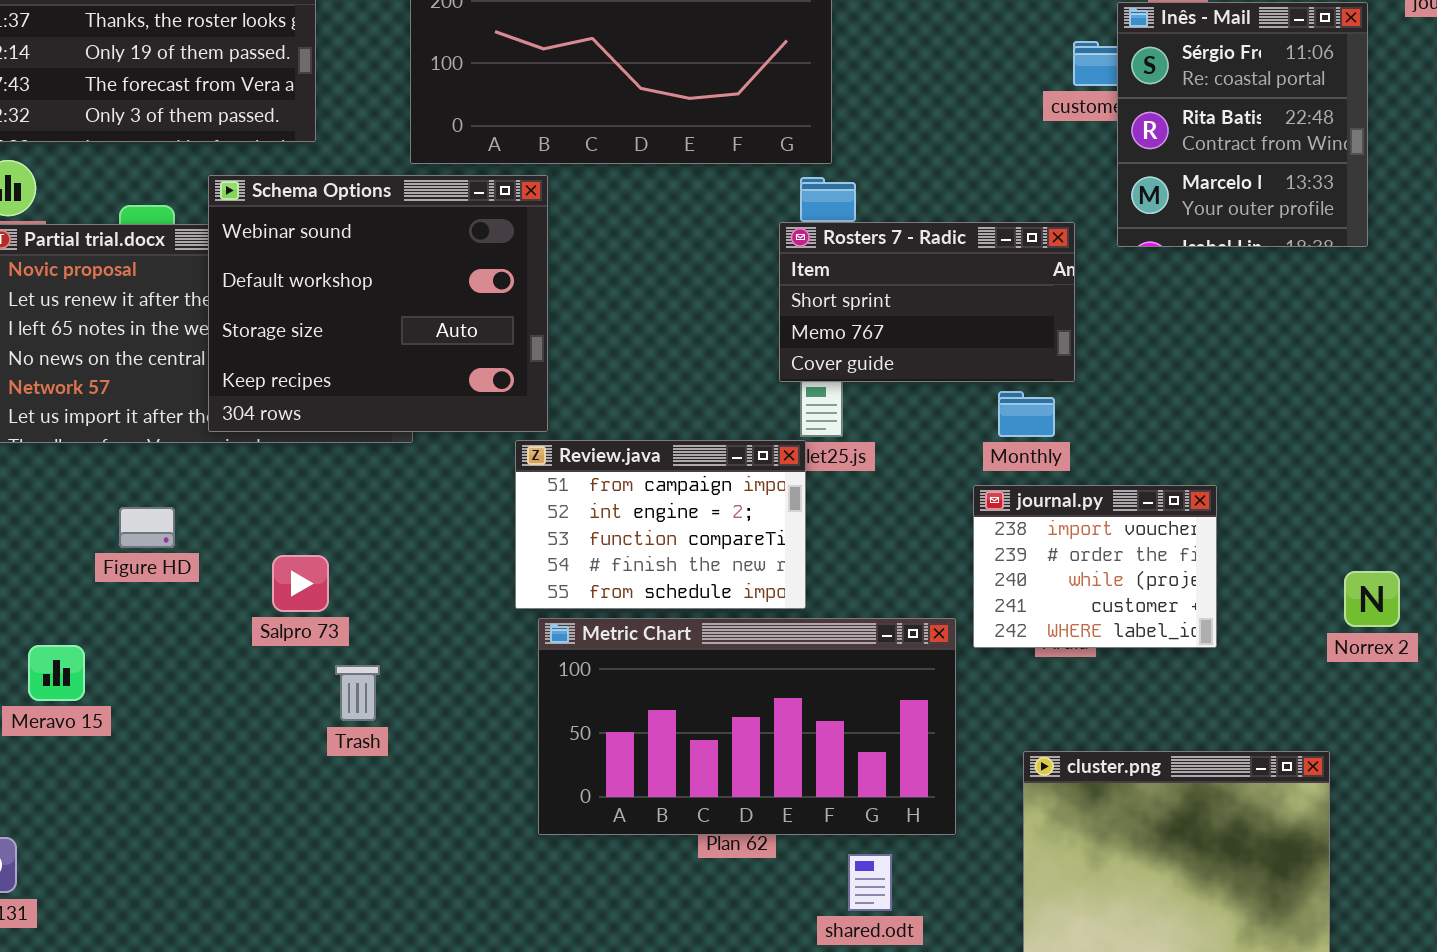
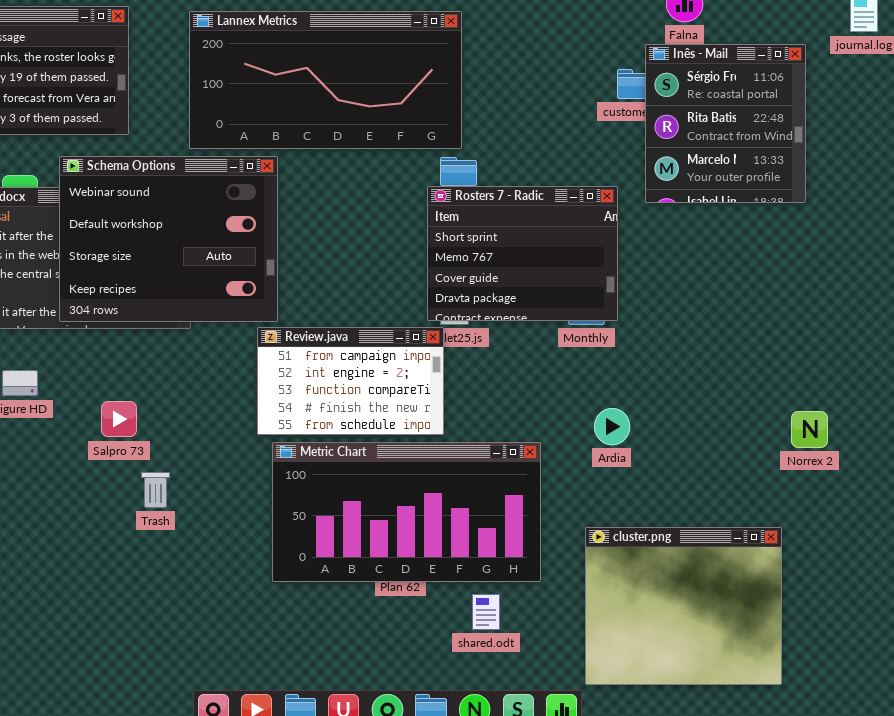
Rosters 7 - Radic: [779,222,1075,382] -> [427,186,618,321], resized
journal.py: [973,485,1217,648] -> none, closed

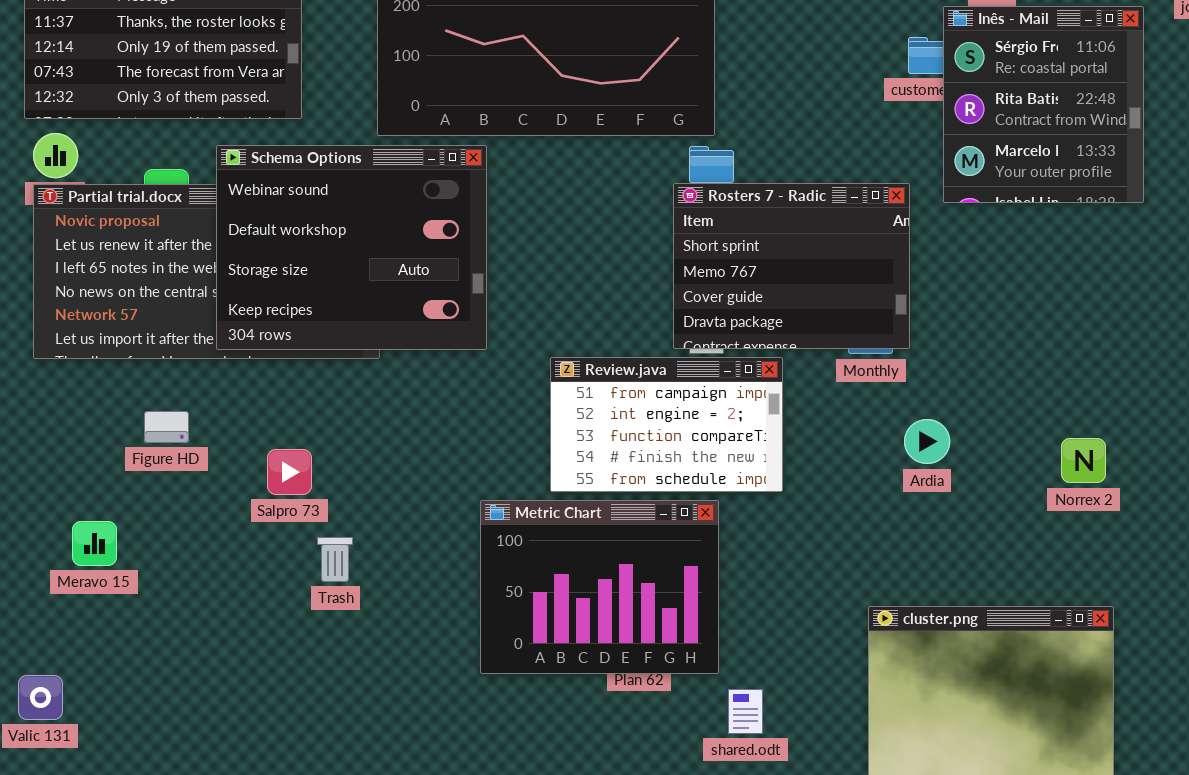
Review.java: [257,327,444,435] -> [550,357,783,492], moved
Ardia: [594,408,630,445] -> [904,419,950,464], moved
Norrex 2: [791,411,828,448] -> [1061,438,1106,483], moved
Metric Chart: [272,442,541,582] -> [480,500,719,674], resized

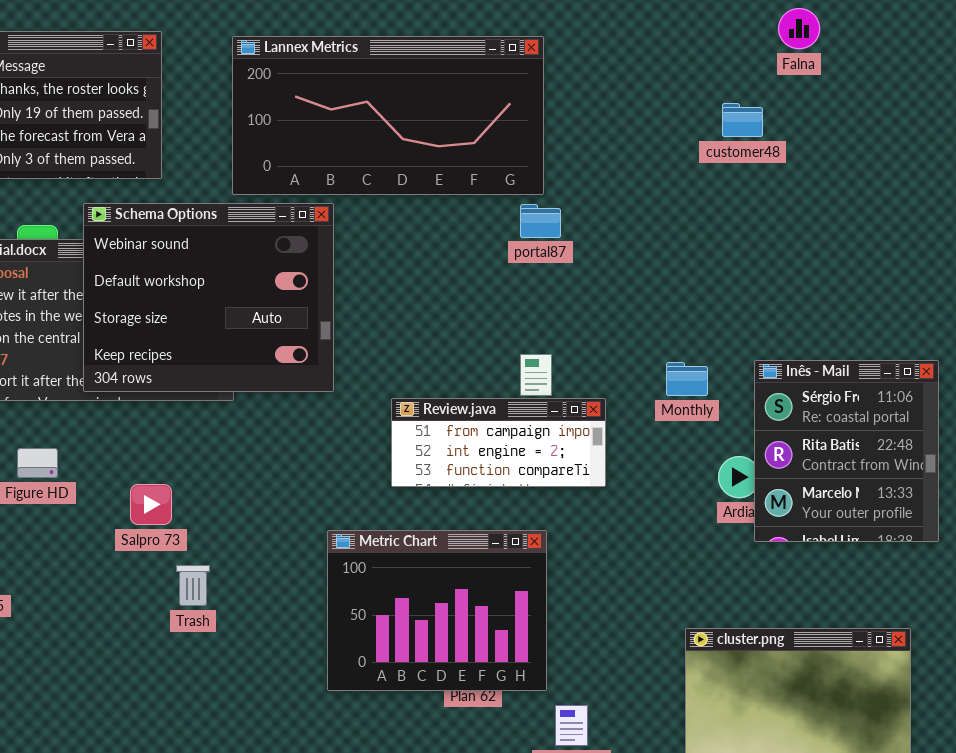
Inês - Mail: [943,6,1144,203] -> [754,360,939,542], moved
Rosters 7 - Radic: [673,183,910,349] -> none, closed
Review.java: [550,357,783,492] -> [391,398,606,487], resized

